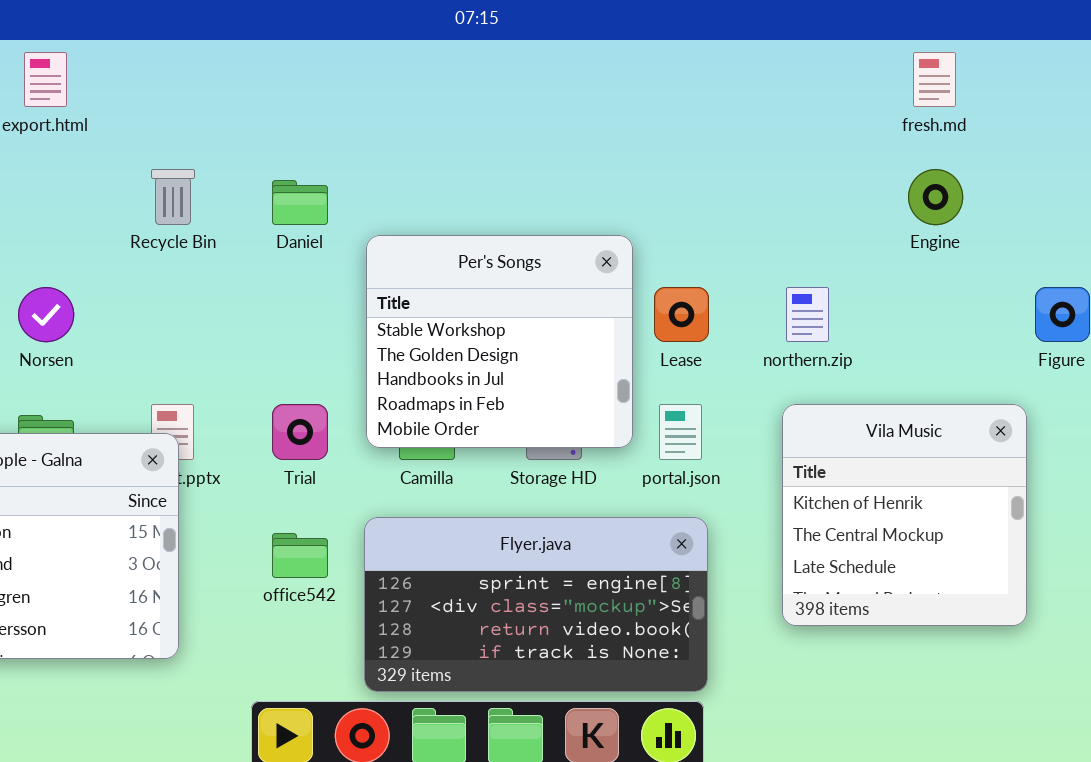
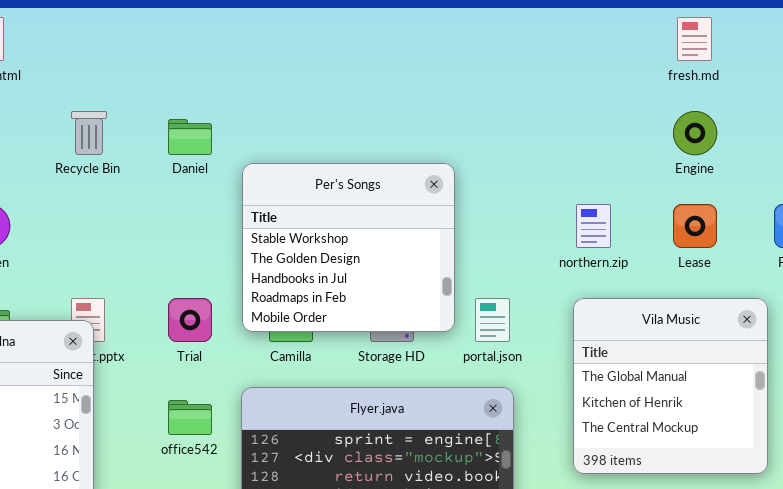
Lease: [654,287,709,342] -> [673,204,717,248], moved
Vila Music: [782,404,1027,626] -> [573,298,768,474], scrolled up 1 row

